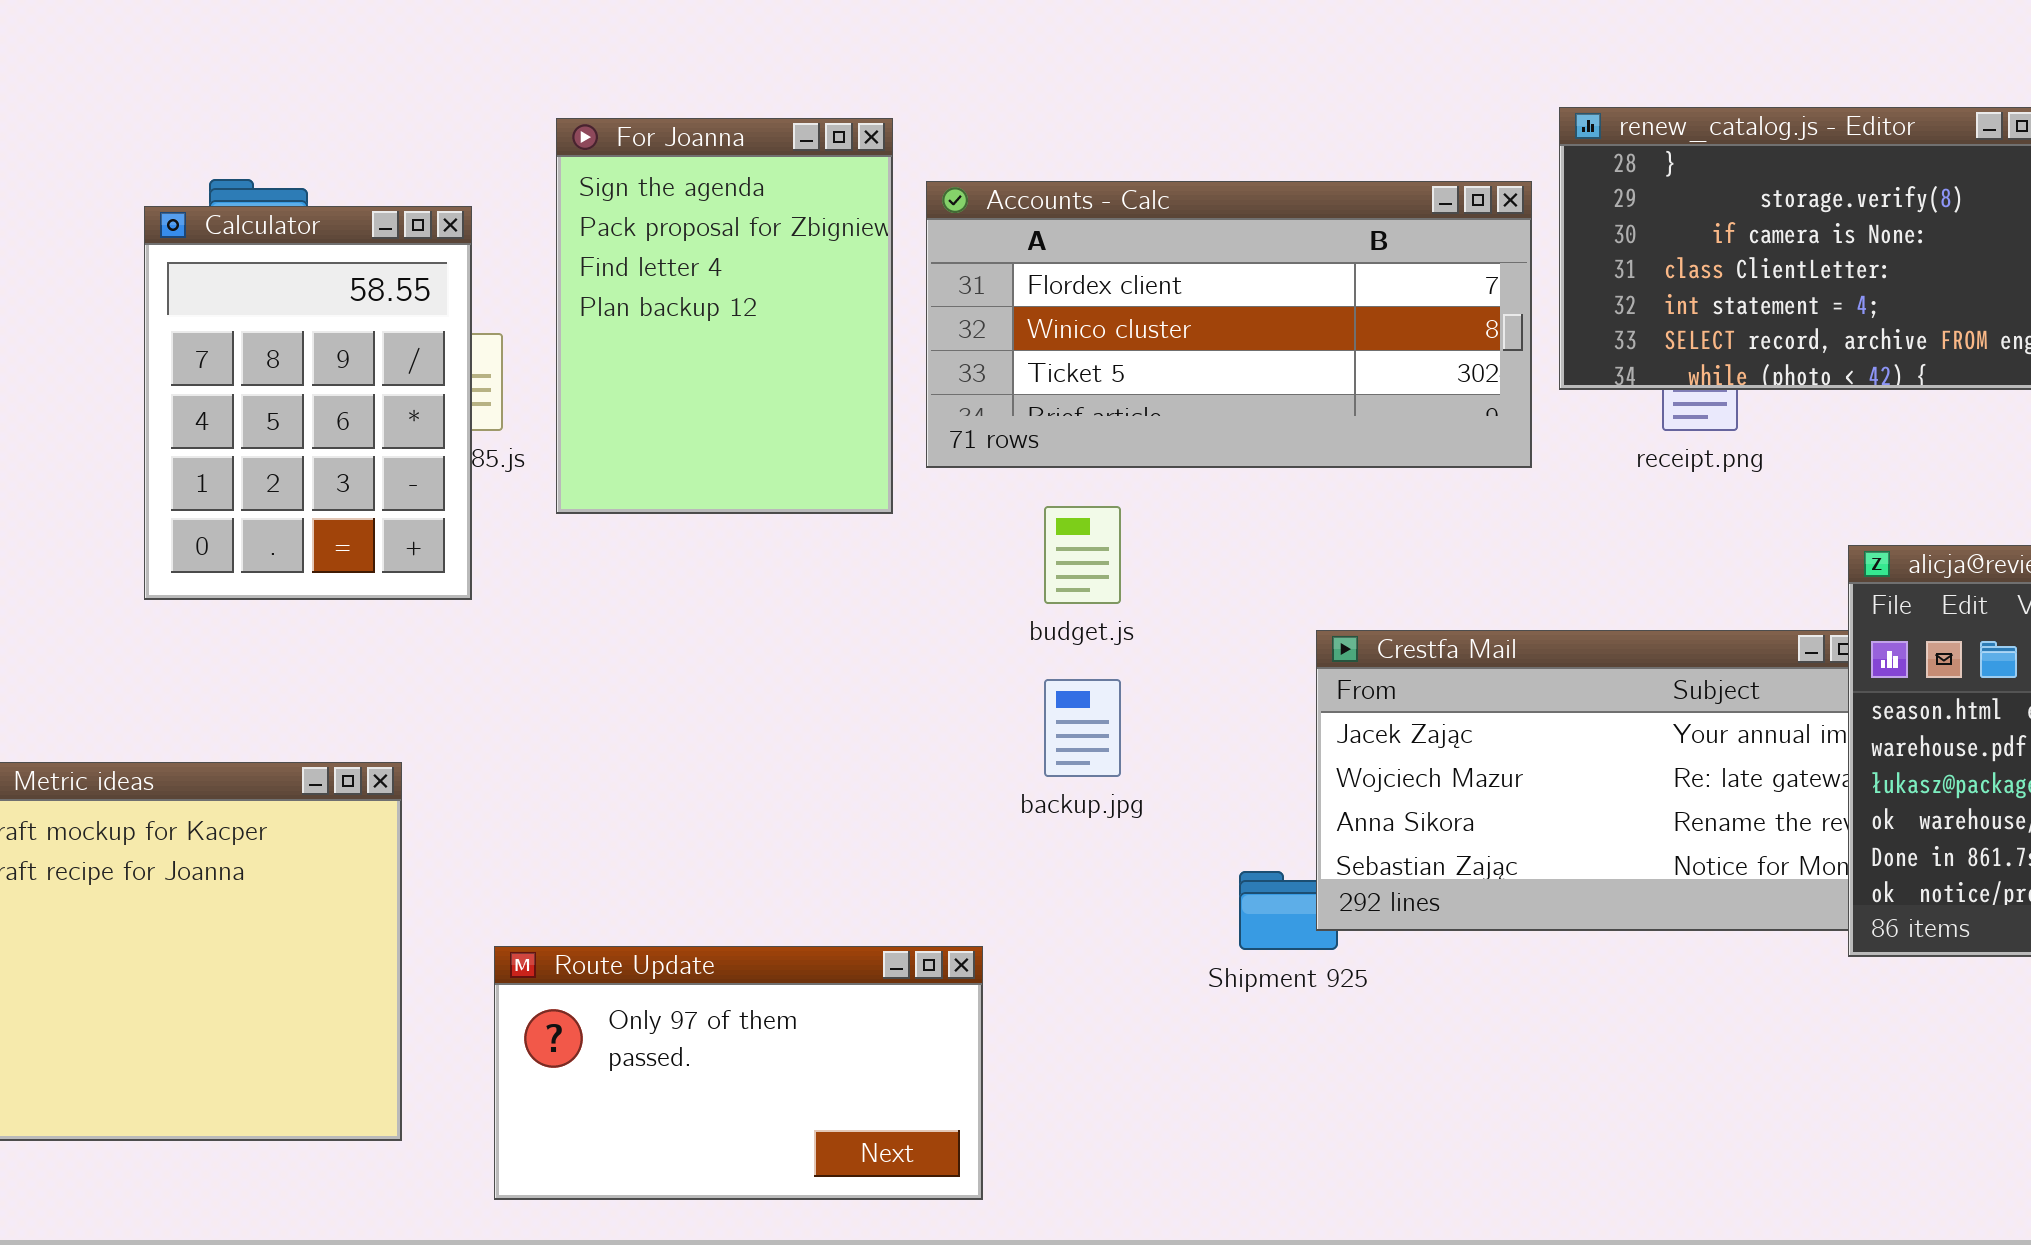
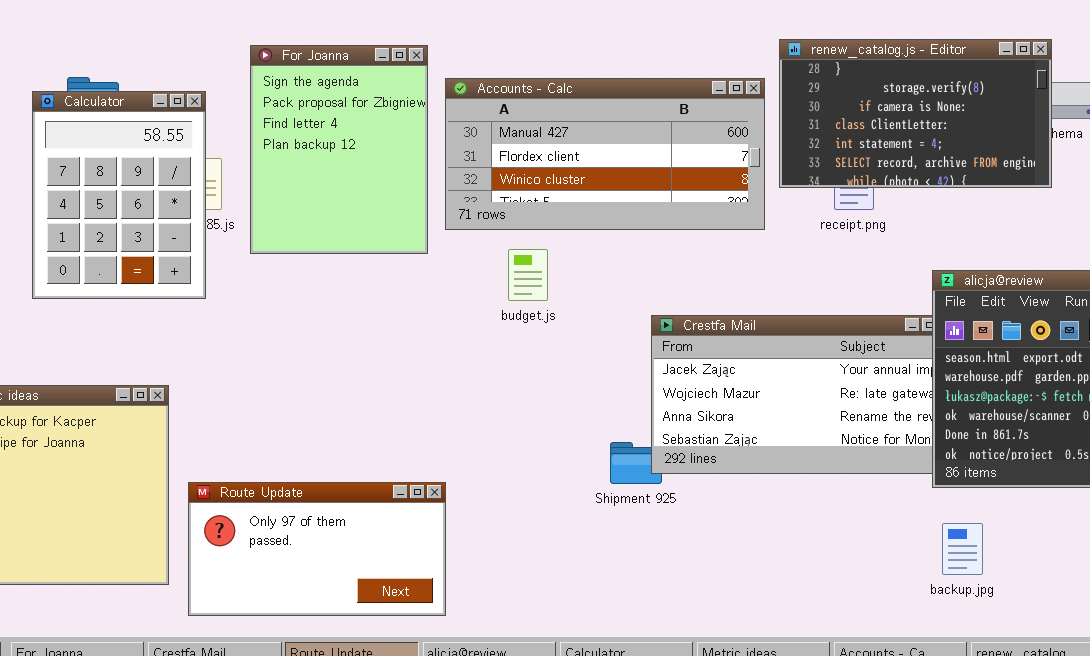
Accounts - Calc: [926,181,1532,468] -> [445,78,765,230], scrolled up 1 row
backup.jpg: [1044,679,1121,777] -> [942,523,983,575], moved
Route Update: [494,946,983,1200] -> [188,482,446,616], moved

